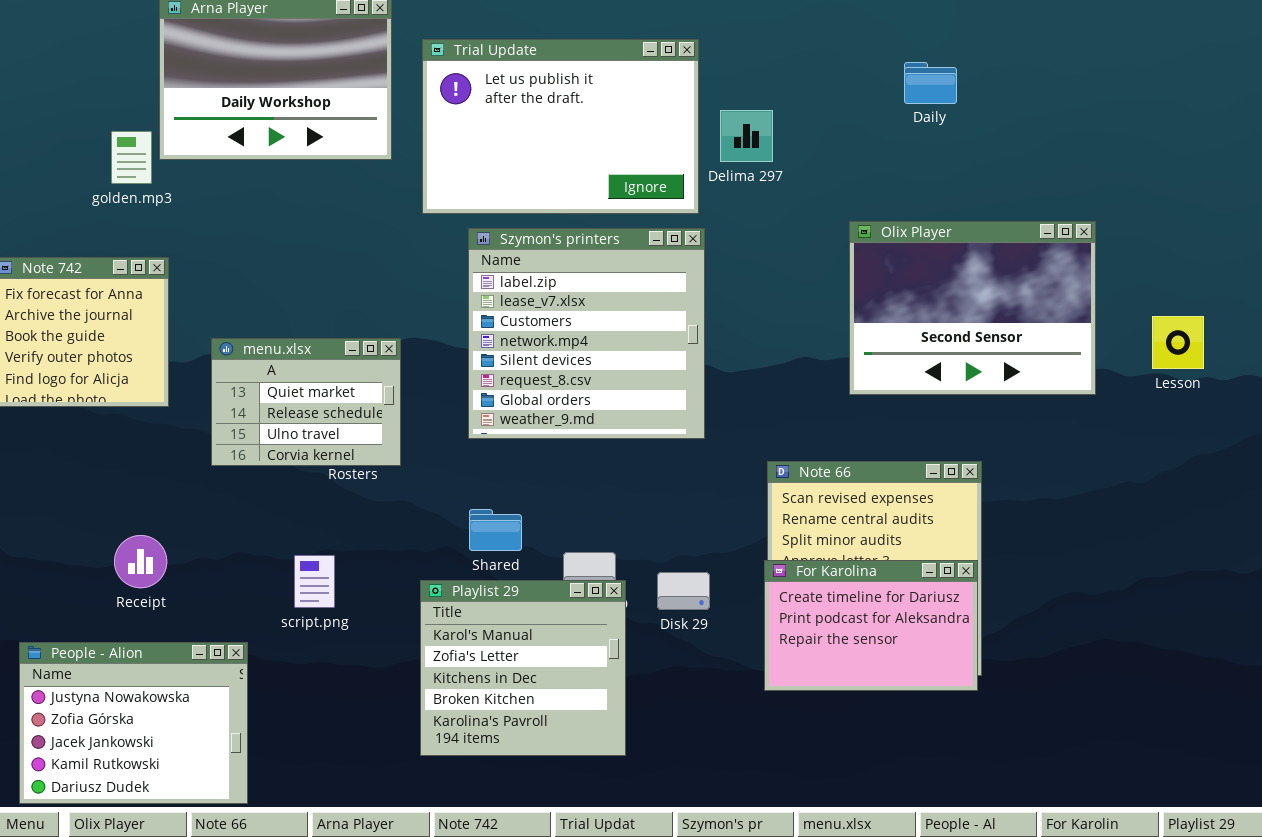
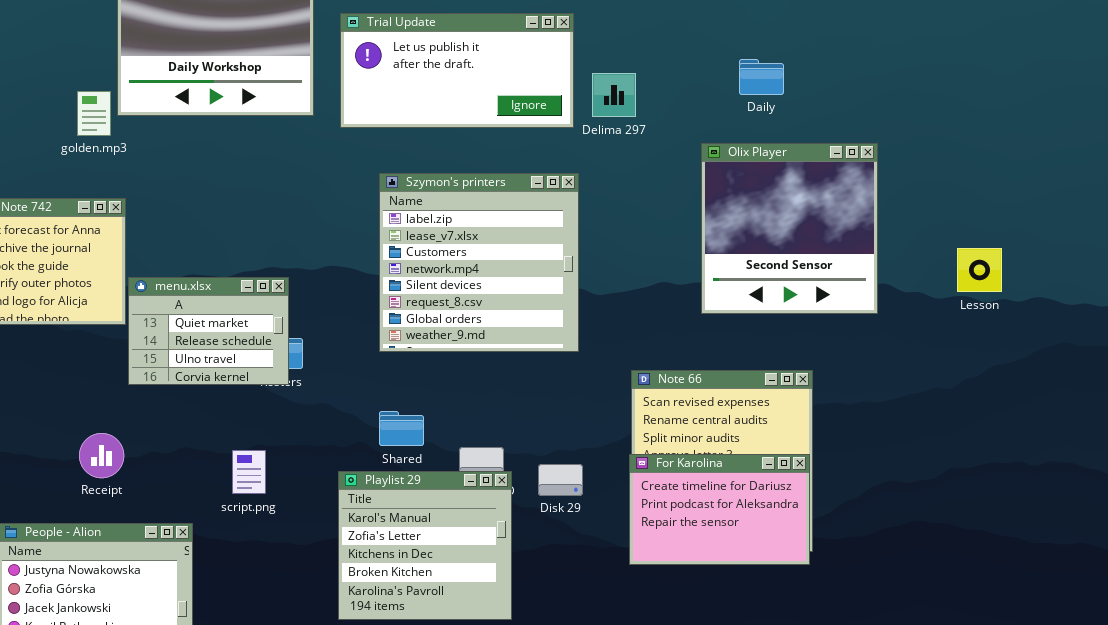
Trial Update: [422,39,699,214] -> [340,13,574,128], resized
Daily: [904,62,957,104] -> [739,59,784,95], moved
Olix Player: [849,221,1096,395] -> [701,143,878,314], resized
menu.xlsx: [211,338,401,466] -> [128,277,289,385], moved

